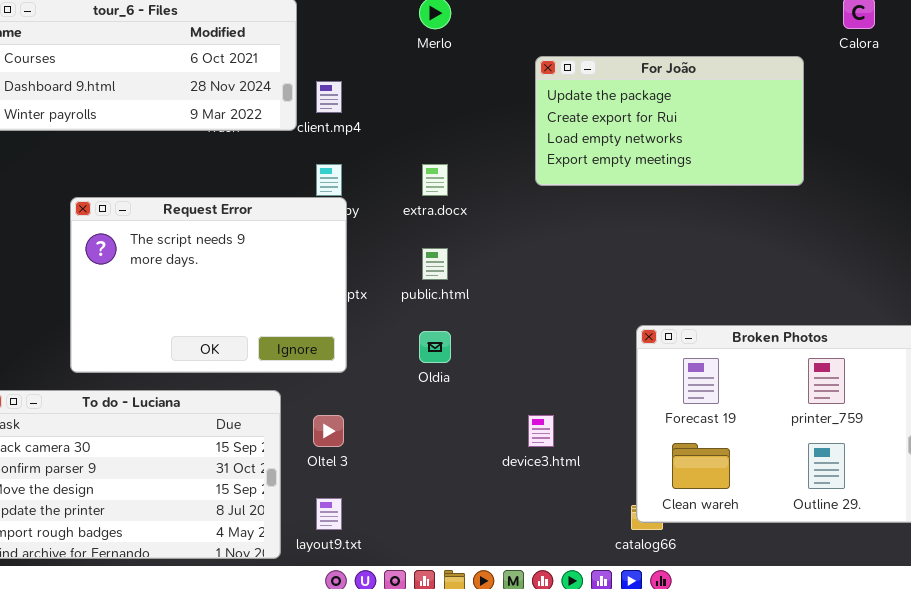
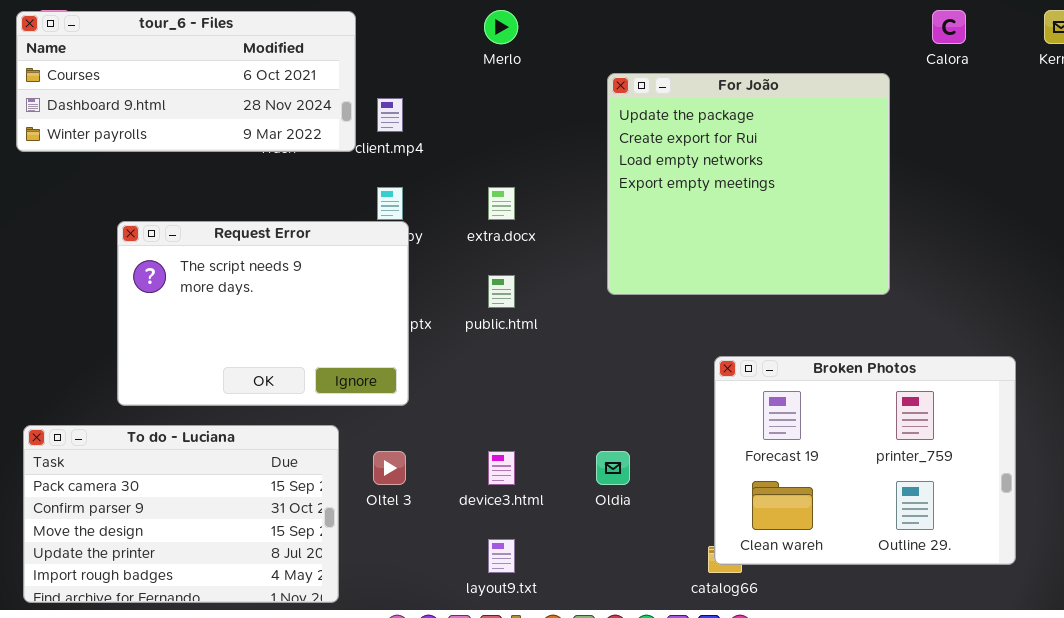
For João: [535,56,804,186] -> [607,73,890,295], resized
Oldia: [419,331,451,363] -> [596,451,630,485], moved
device3.html: [528,415,554,447] -> [488,451,515,485], moved
layout9.txt: [316,498,342,530] -> [488,539,515,573], moved

